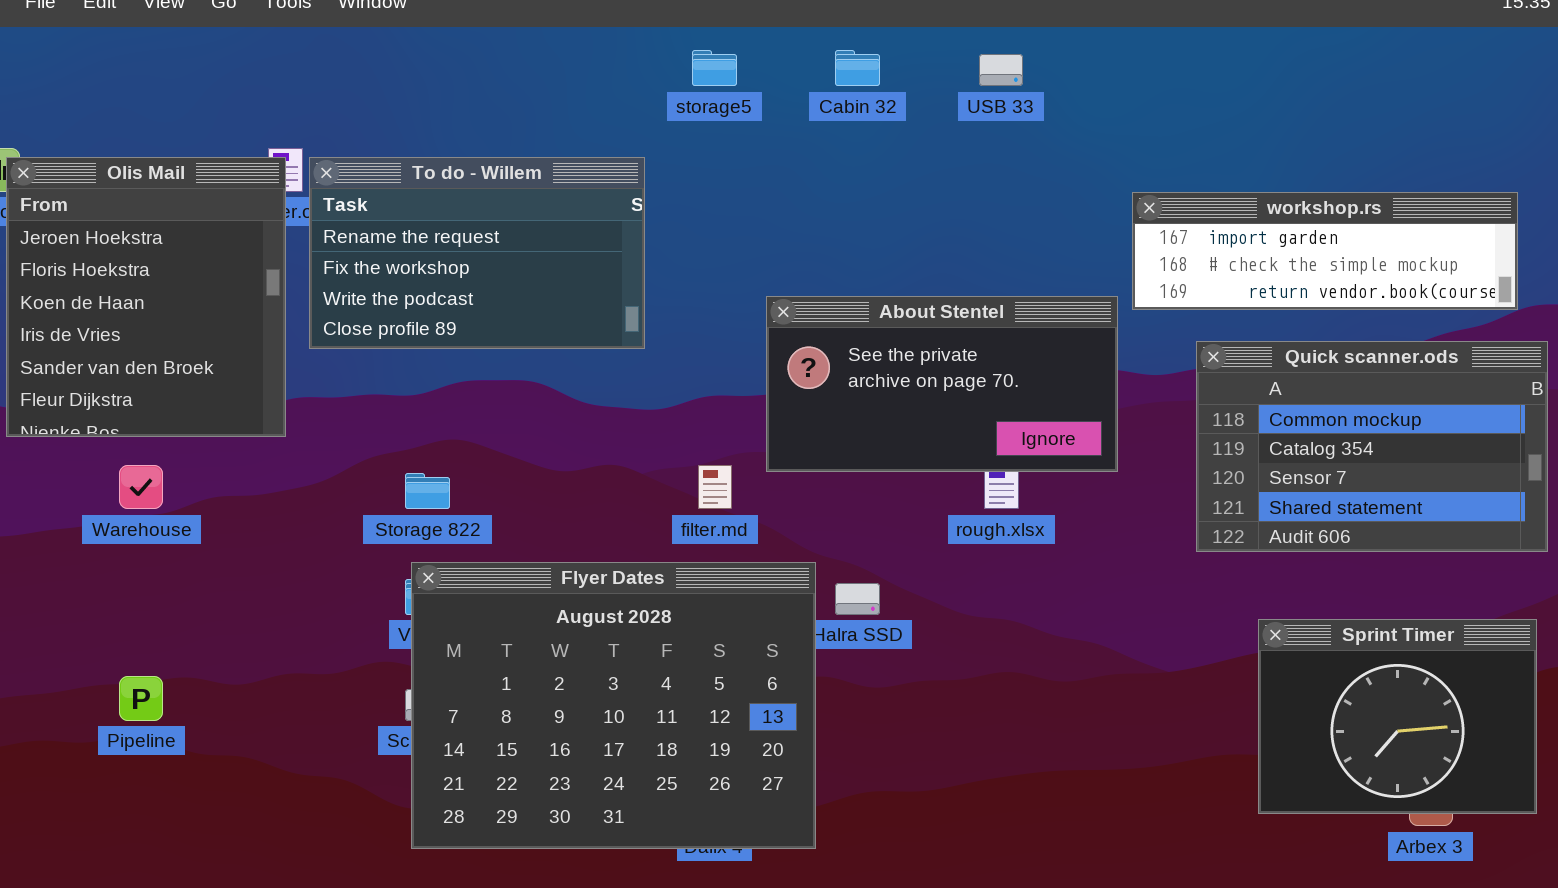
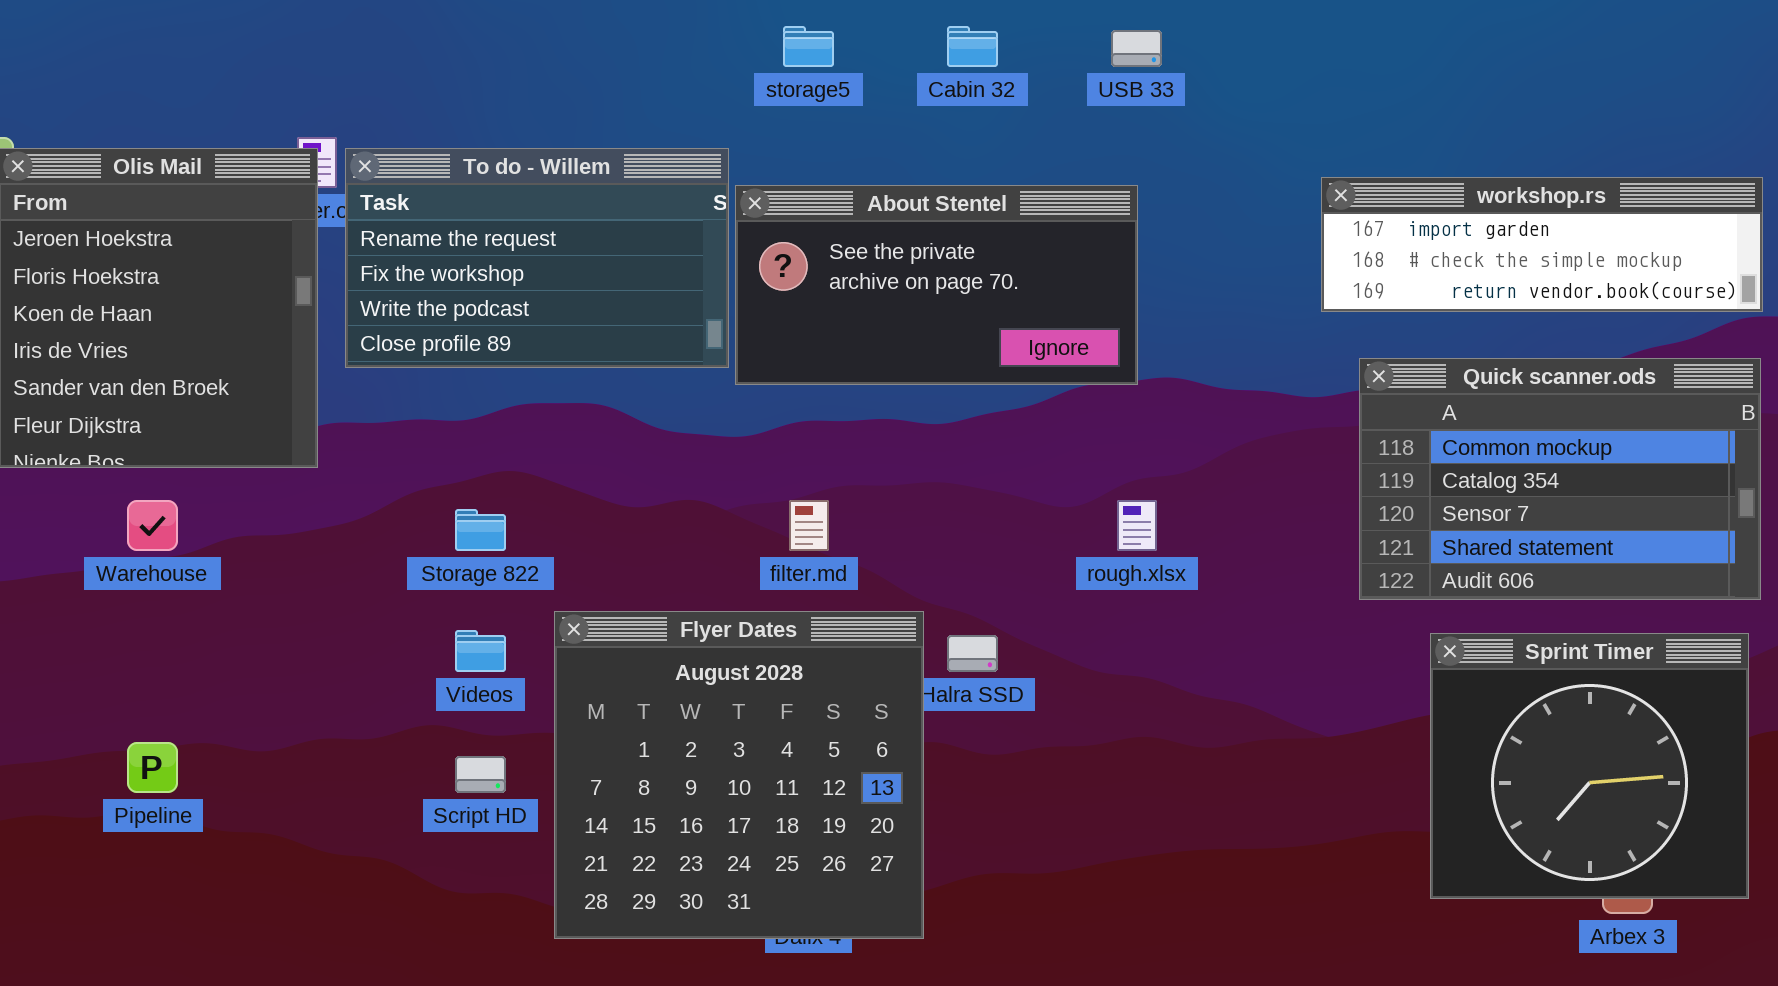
workshop.rs: [1132,192,1518,310] -> [1321,177,1763,312], moved
About Stentel: [766,296,1118,472] -> [735,185,1138,385], moved
Flyer Dates: [411,562,816,849] -> [554,611,924,939], resized
Sprint Timer: [1258,619,1537,814] -> [1430,633,1749,899], resized

